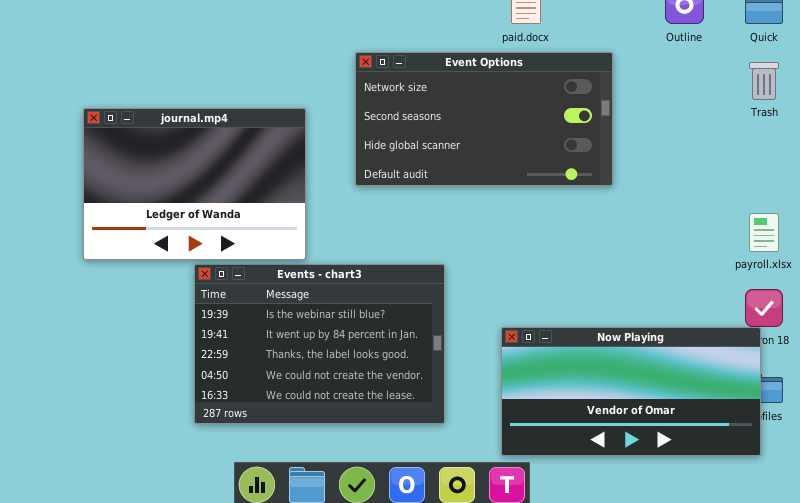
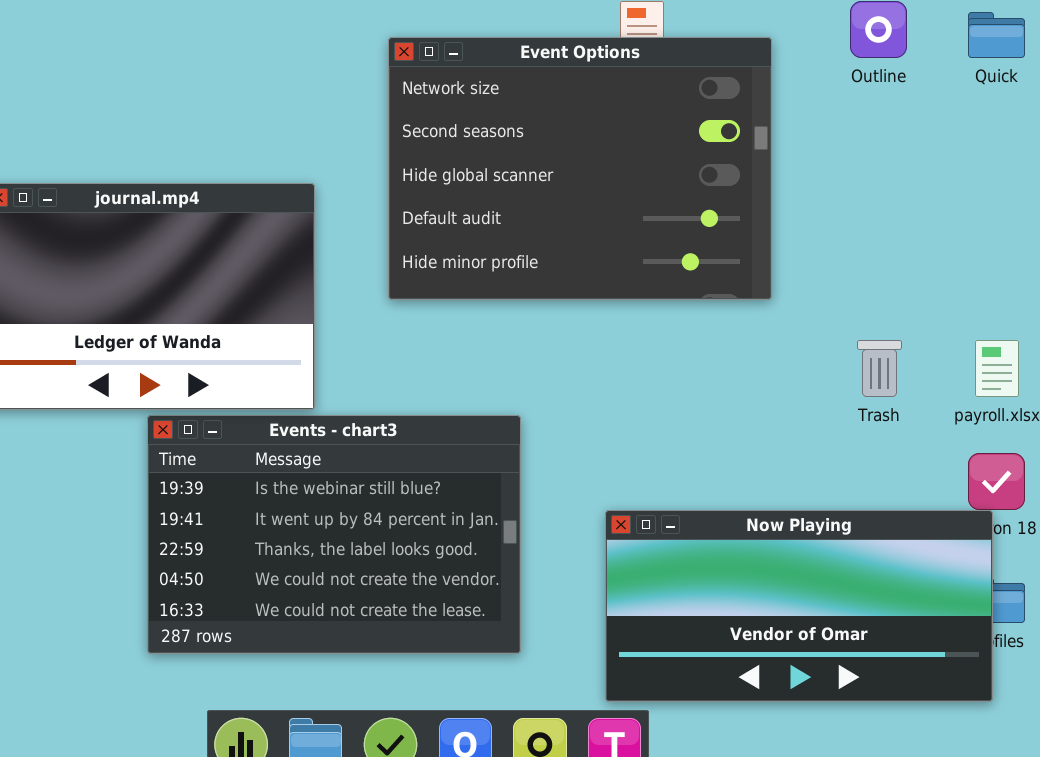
Event Options: [355,52,613,186] -> [388,37,772,300], resized
Trash: [749,62,779,100] -> [857,340,902,397], moved

